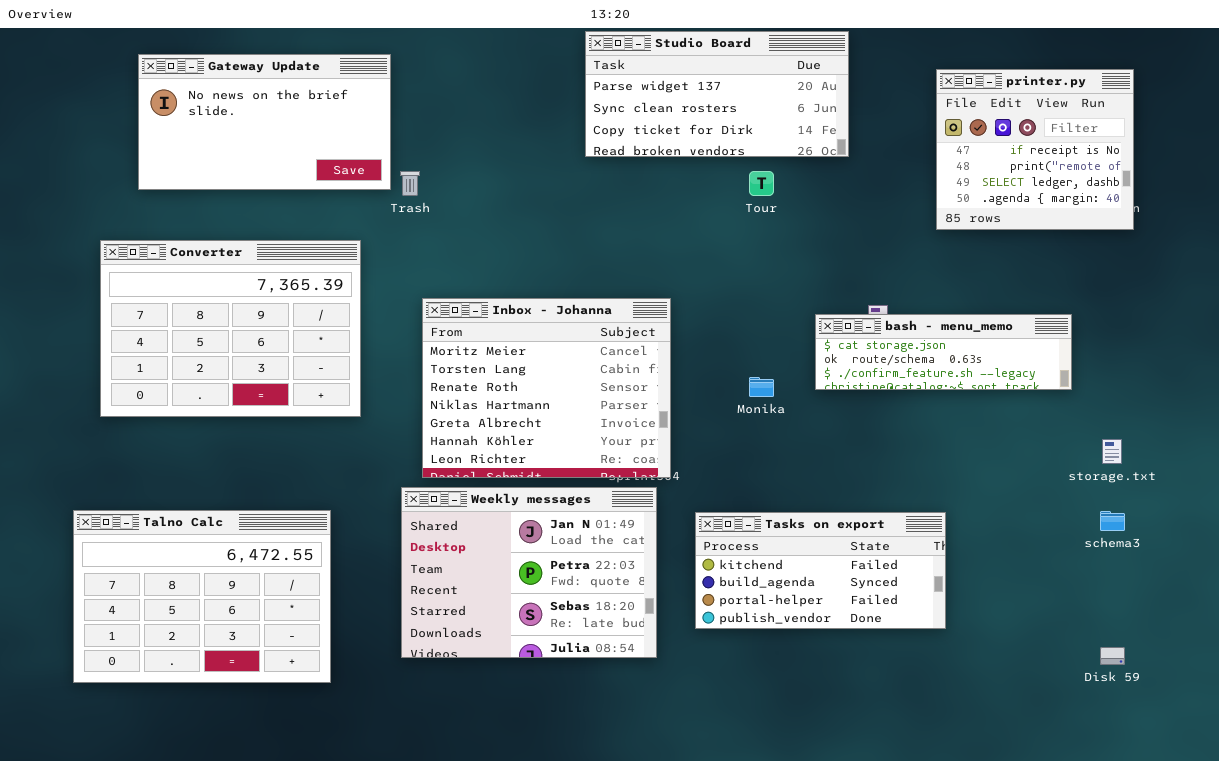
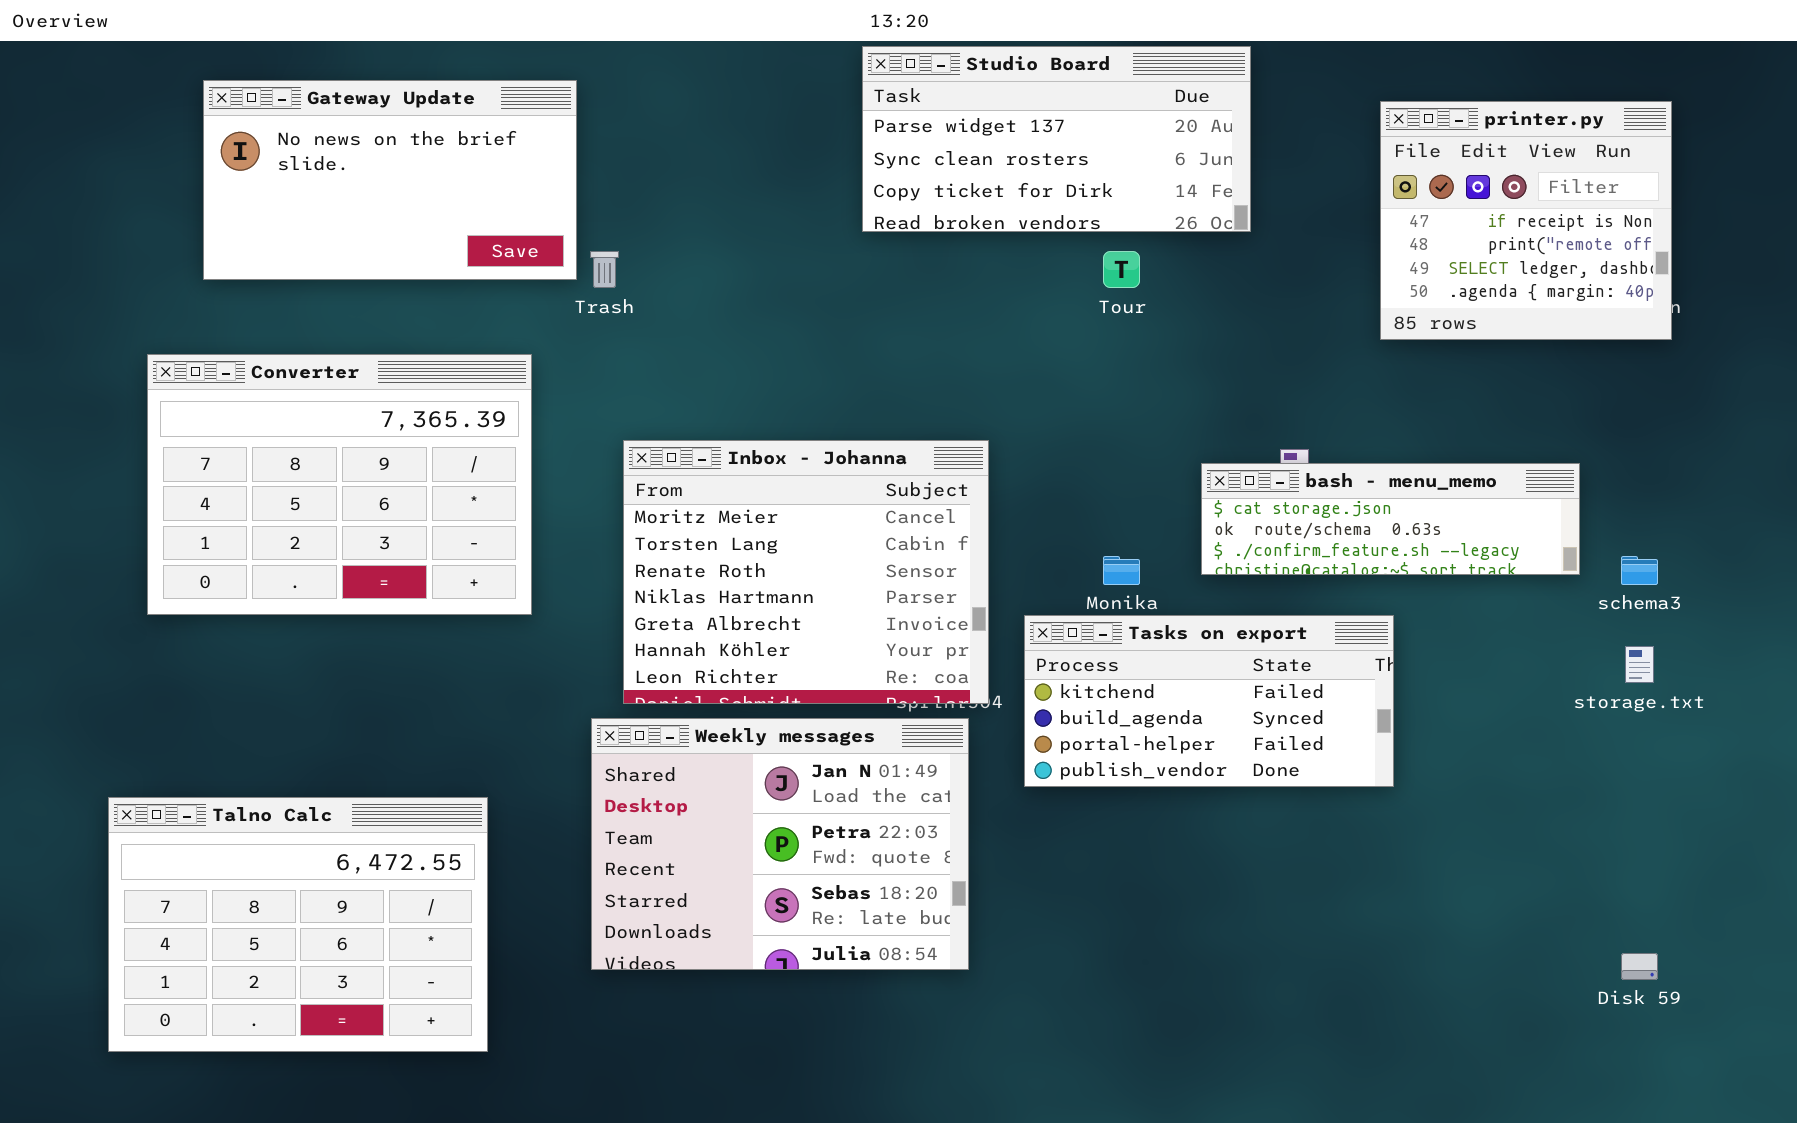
Talno Calc: [73,510,331,683] -> [108,797,488,1052], moved
schema3: [1100,511,1125,531] -> [1621,556,1658,585], moved
Tasks on export: [695,512,946,629] -> [1024,615,1394,787], moved

